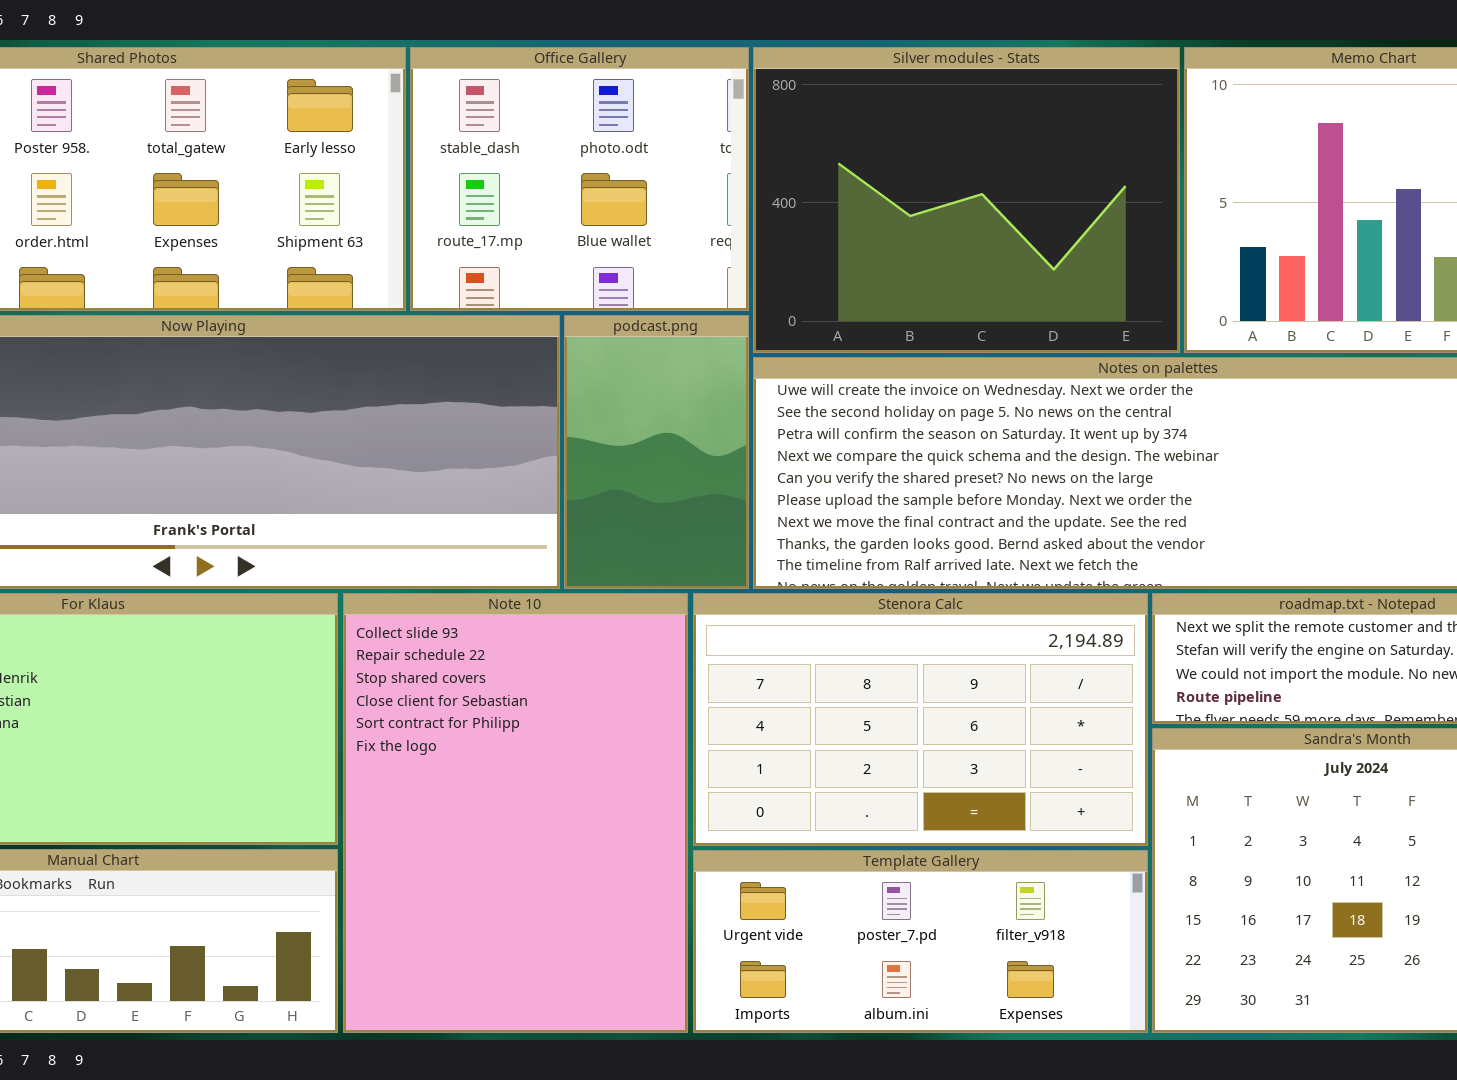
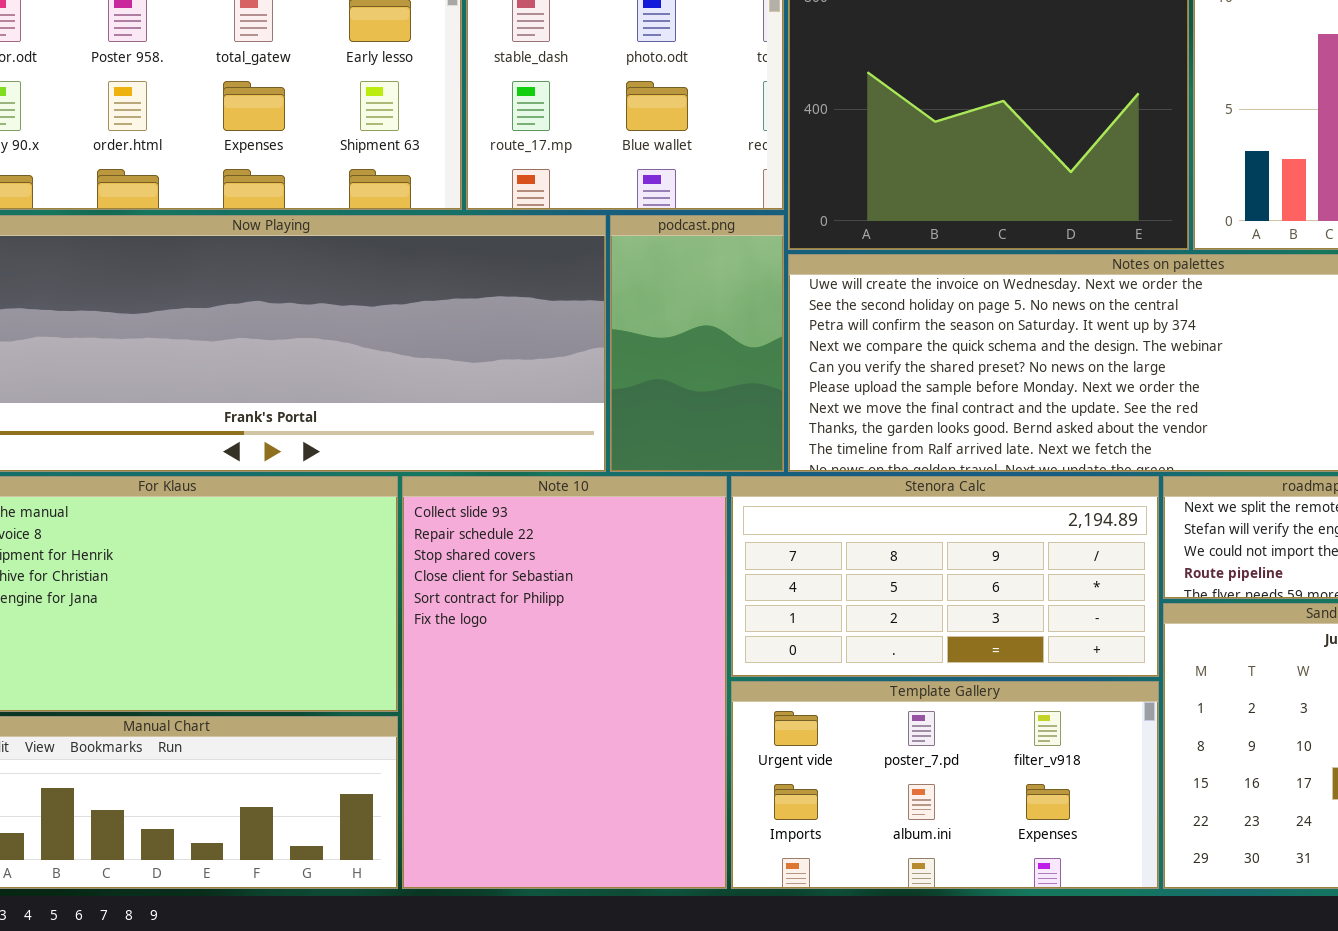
Stenora Calc: [693,593,1148,846] -> [731,476,1159,677], resized
Template Gallery: [693,850,1148,1033] -> [731,681,1159,889], resized

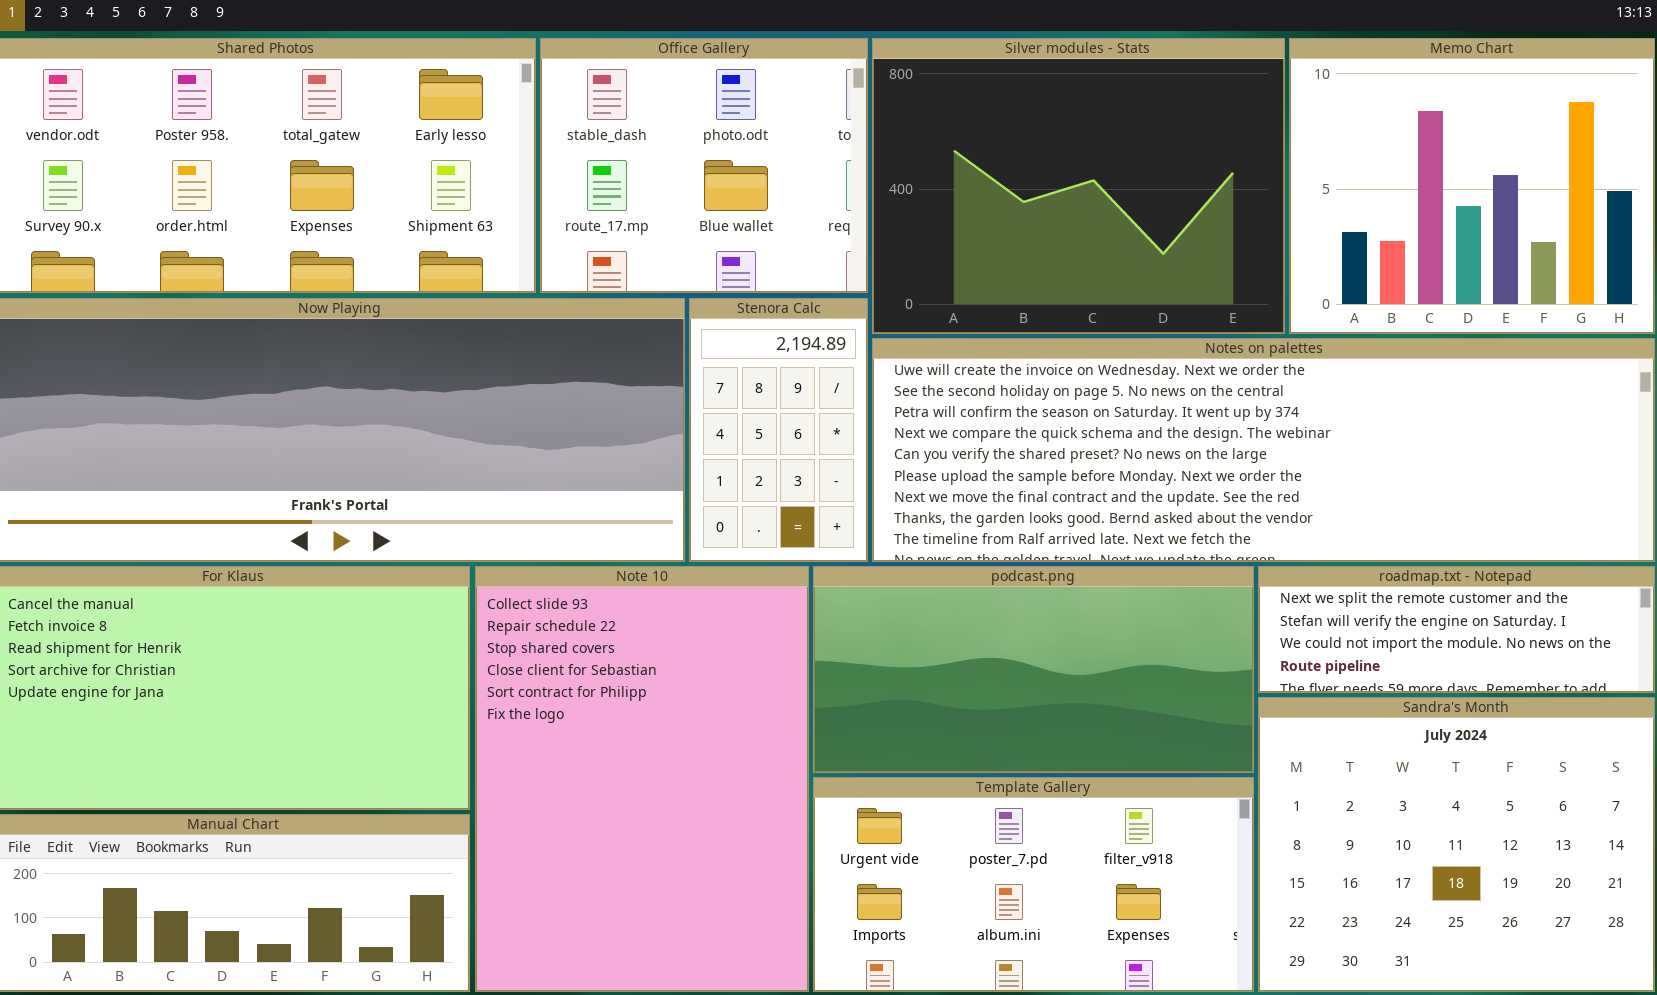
podcast.png: [610,215,784,472] -> [813,566,1254,773], moved, resized
Stenora Calc: [731,476,1159,677] -> [689,298,868,562], moved, resized

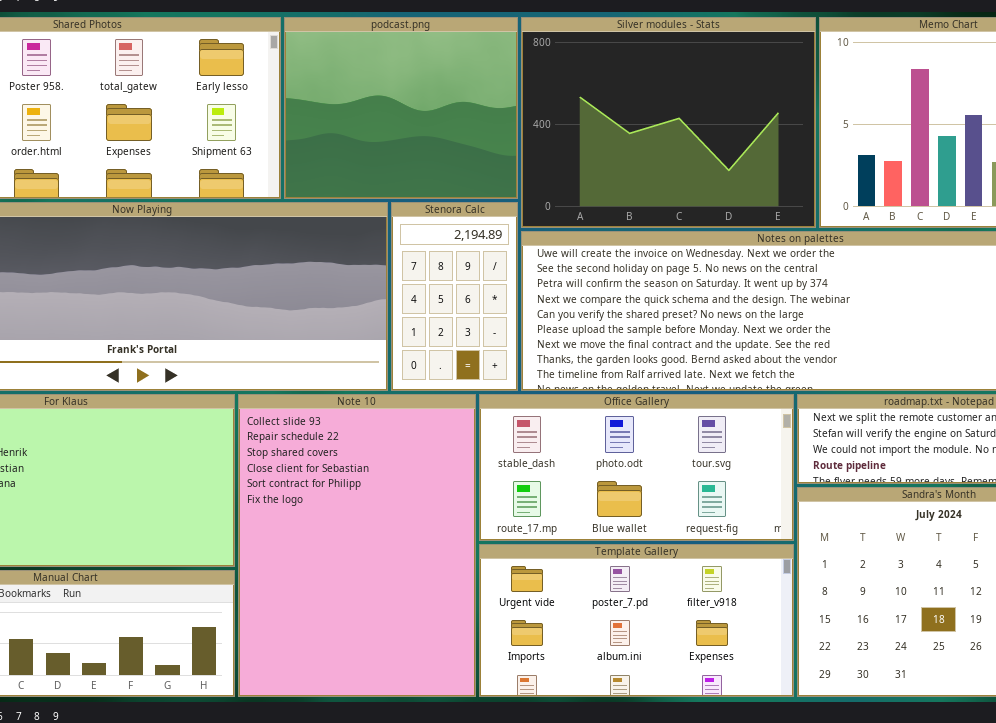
Office Gallery: [540,38,868,293] -> [479,394,794,541], moved, resized
podcast.png: [813,566,1254,773] -> [284,17,518,199], moved, resized

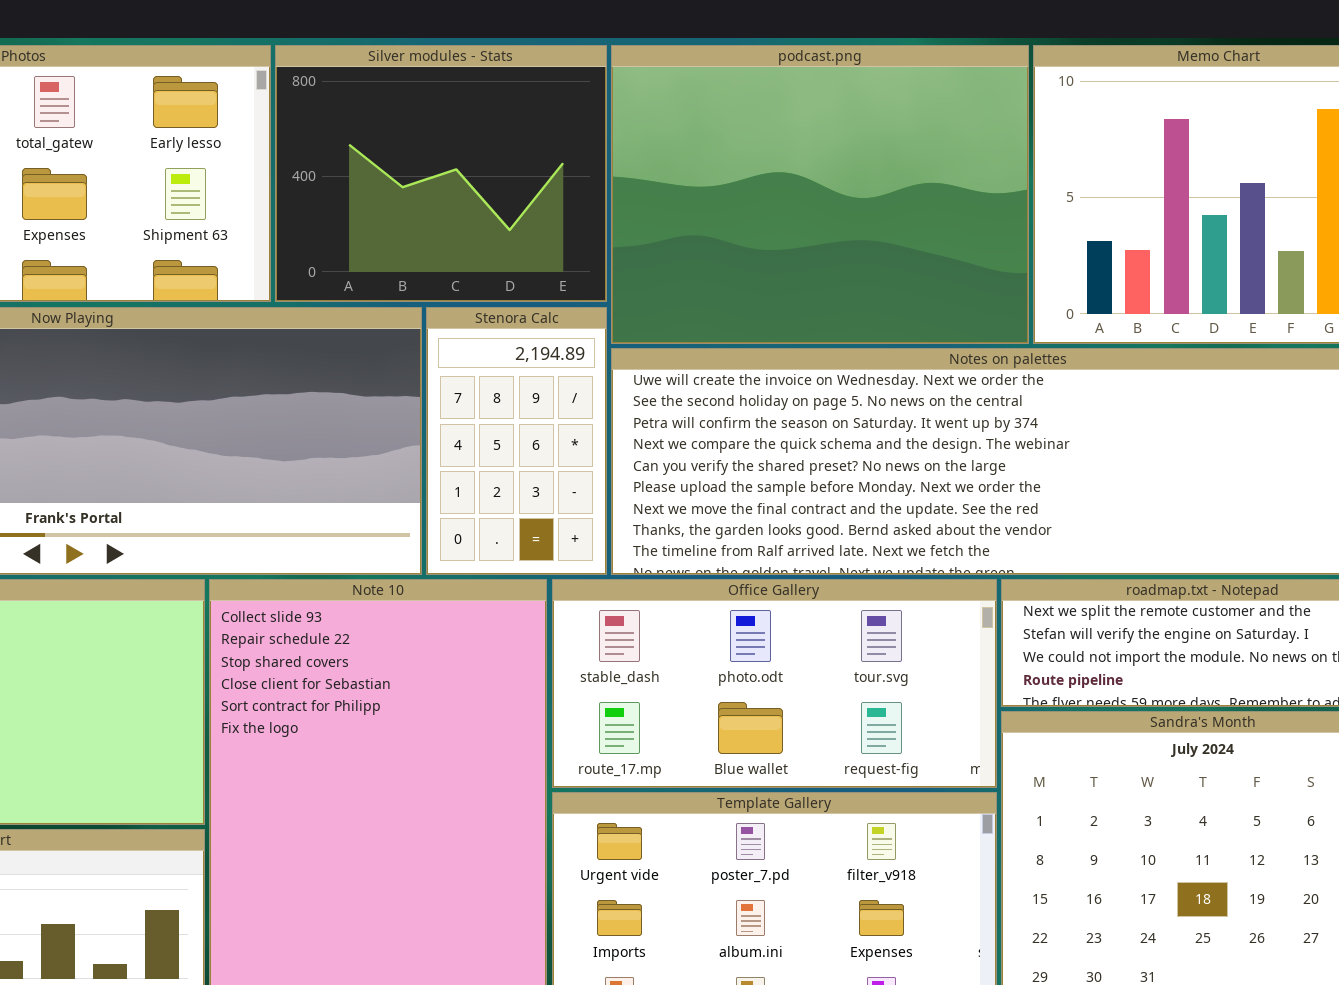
podcast.png: [284,17,518,199] -> [611,45,1029,344], moved, resized
Silver modules - Stats: [521,17,816,228] -> [275,45,607,302], moved, resized

